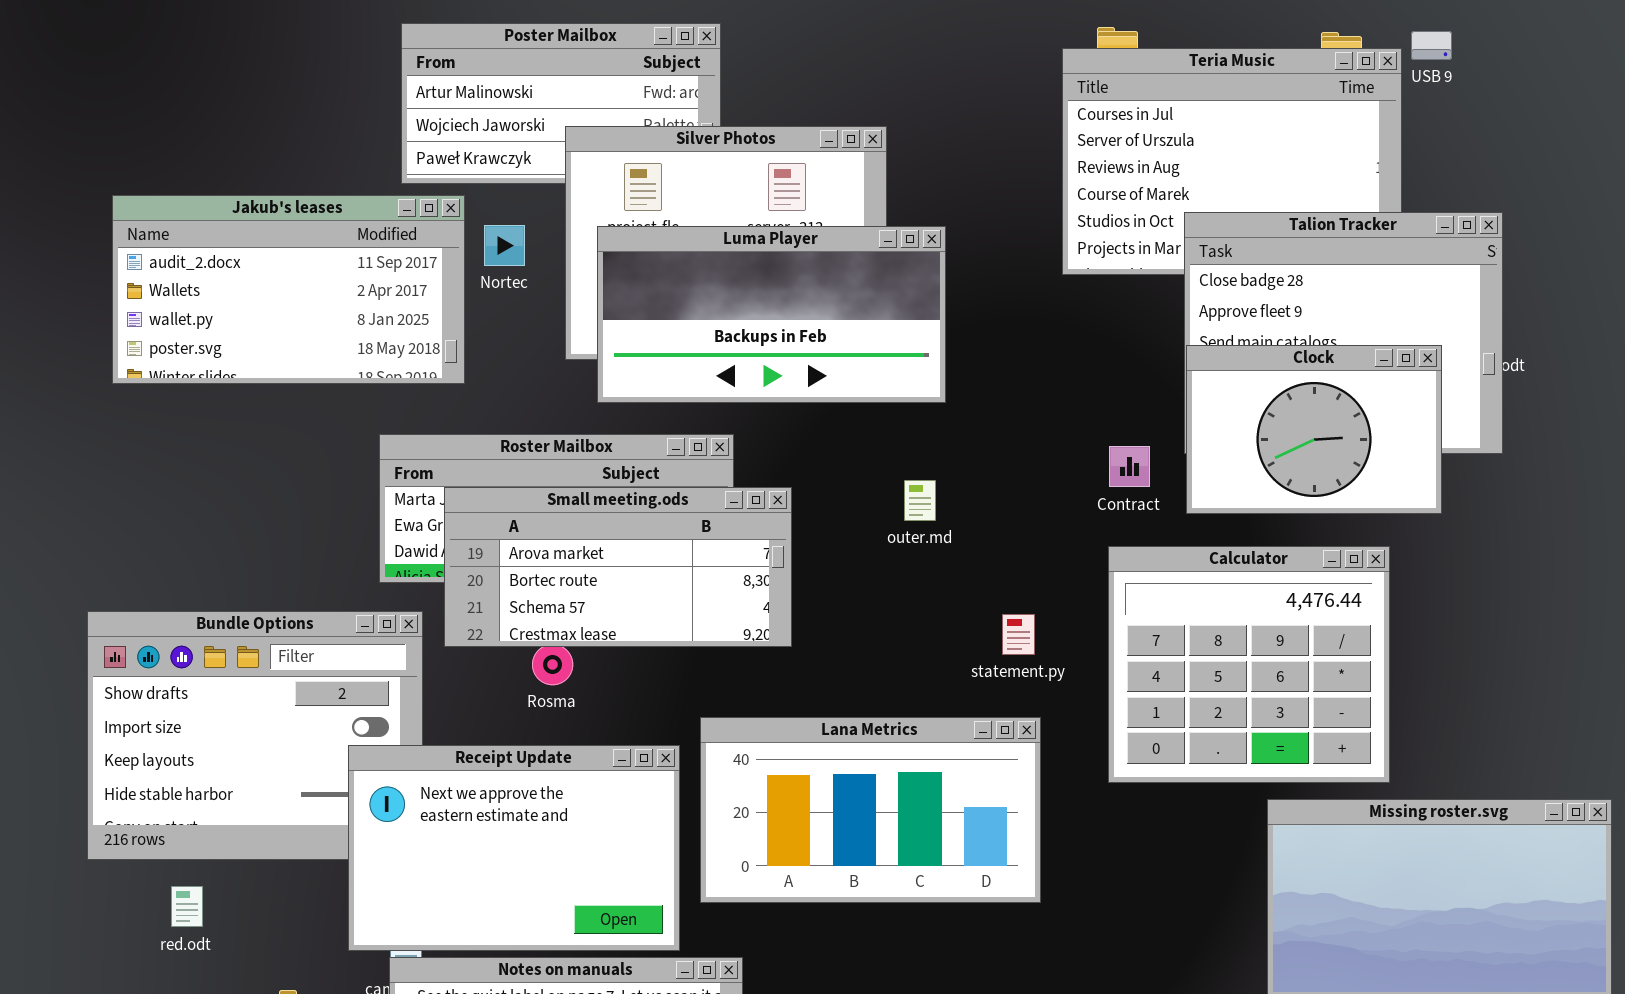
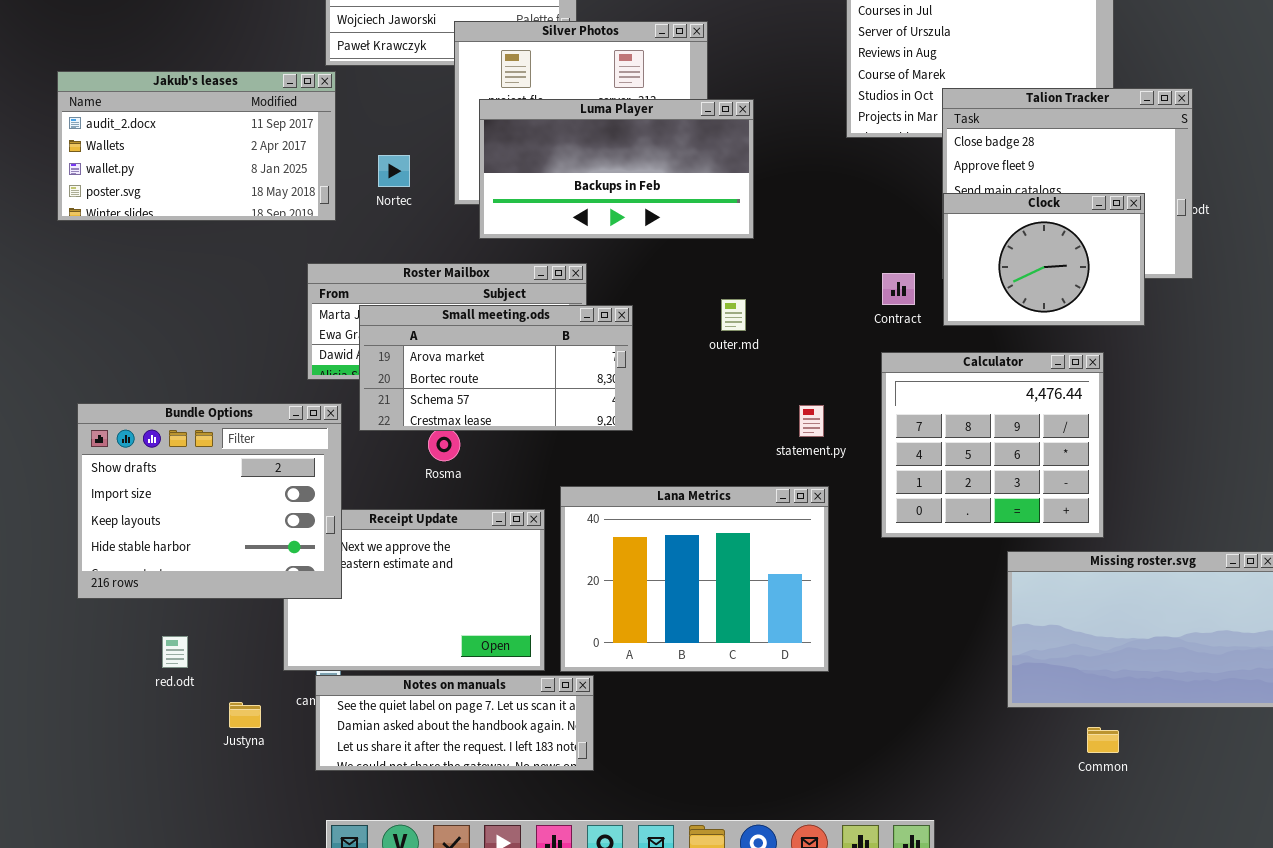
Jakub's leases: [112,195,465,384] -> [57,71,336,221], moved
Nortec: [484,225,525,266] -> [378,155,410,187], moved
Bundle Options: [87,611,423,860] -> [77,403,342,599], raised
Lana Metrics: [700,717,1041,903] -> [560,486,829,672], resized
red.odt: [171,886,203,927] -> [162,636,188,668], moved

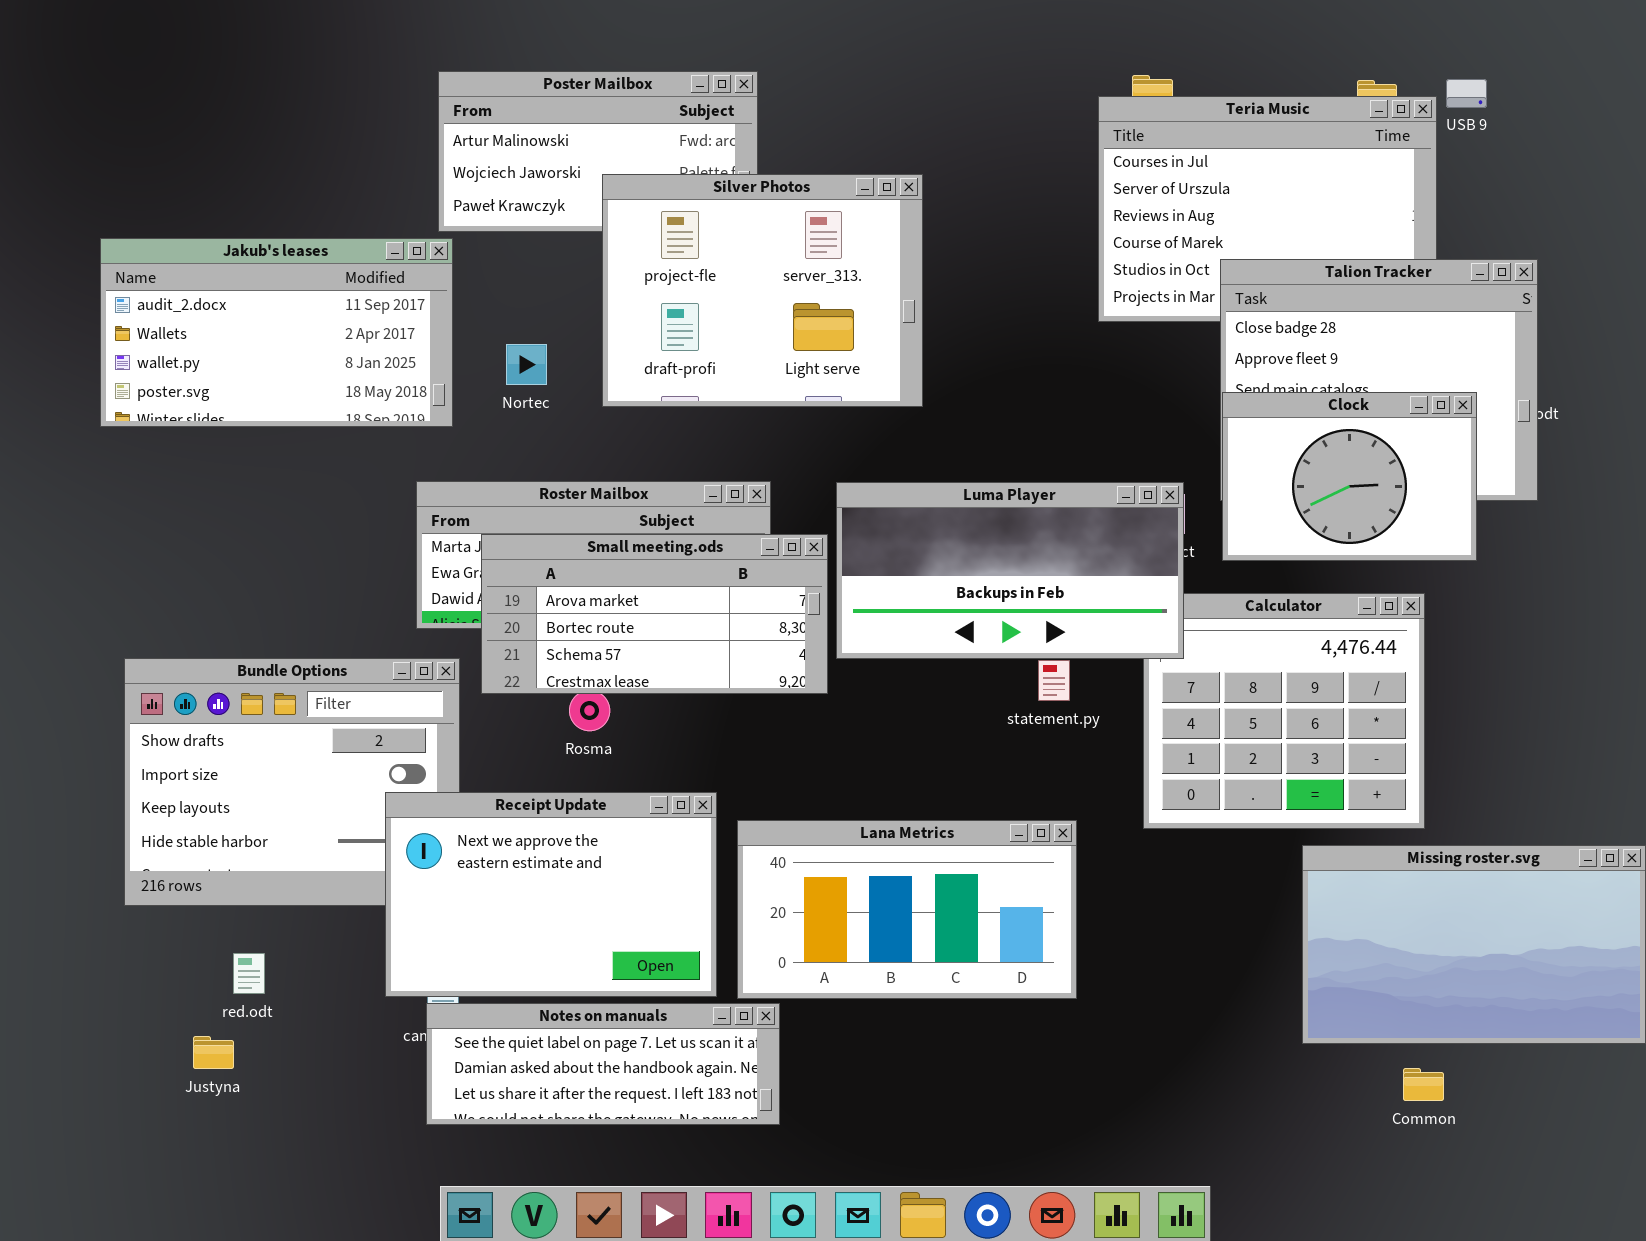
Luma Player: [479,99,754,239] -> [836,482,1184,659], moved
Lana Metrics: [560,486,829,672] -> [737,820,1077,999], resized
Receipt Update: [283,509,545,671] -> [385,792,717,997], raised
Justyna: [229,702,261,728] -> [193,1036,234,1069], moved

